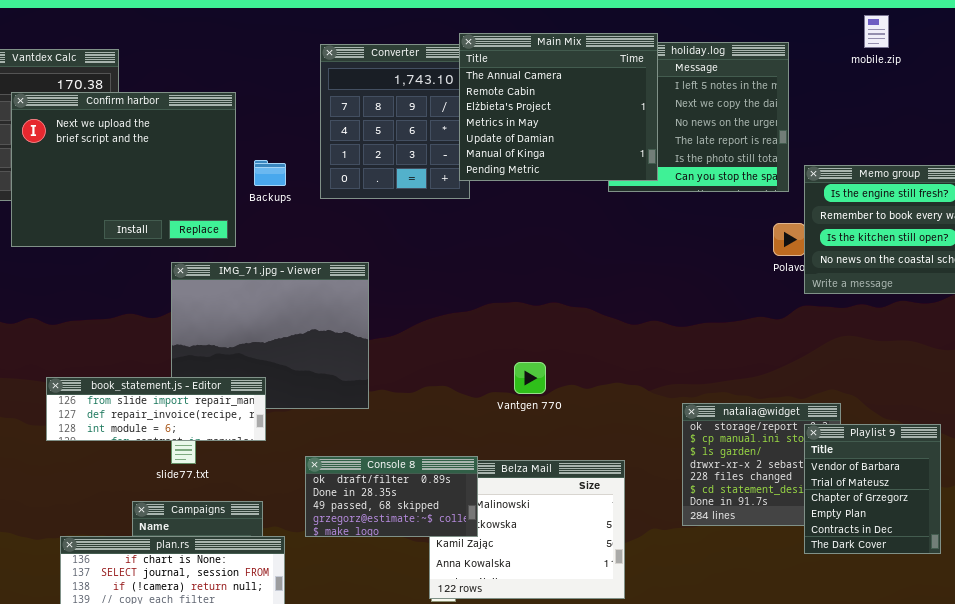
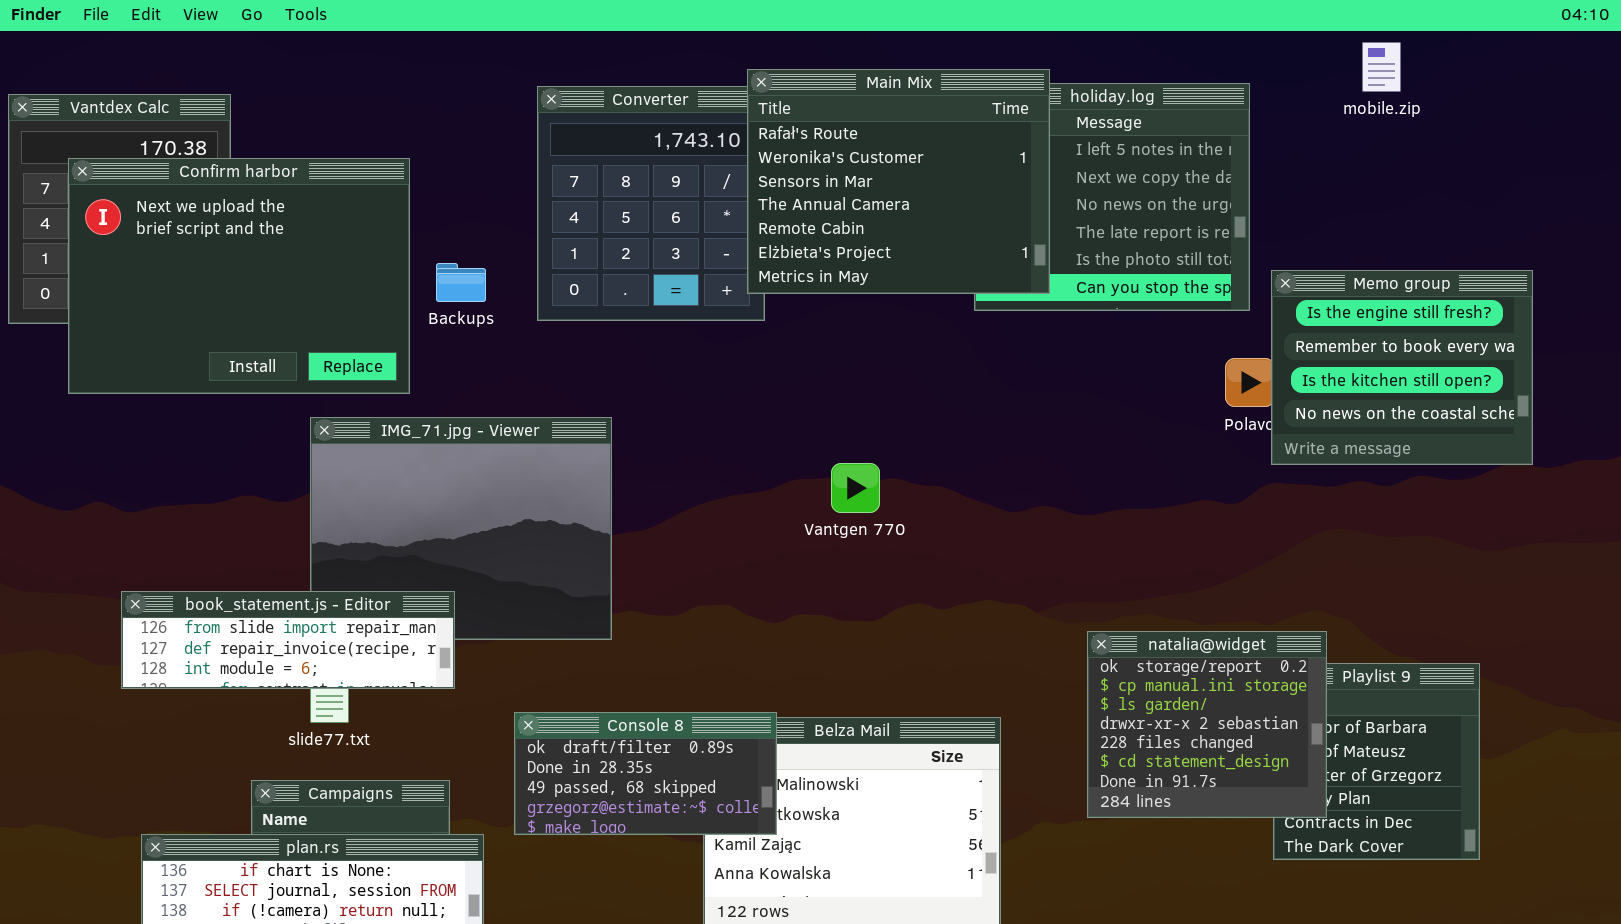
Main Mix: [459,33,658,181] -> [747,69,1050,294], scrolled up 3 rows
Vantgen 770: [514,362,546,394] -> [831,463,880,513], moved
natalia@widget: [682,403,841,526] -> [1087,631,1327,818], raised

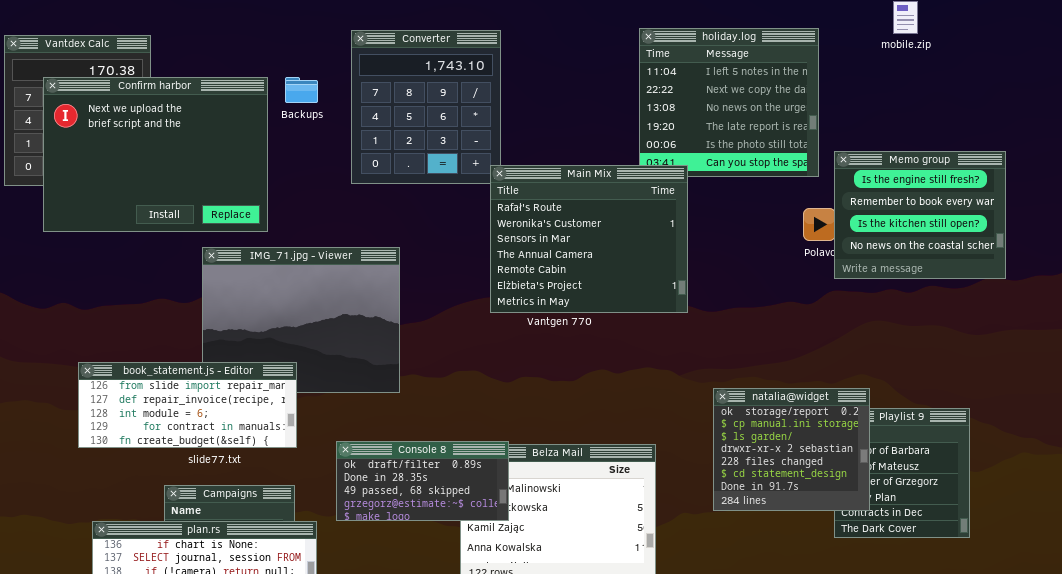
Main Mix: [747,69,1050,294] -> [490,165,688,313], moved
Backups: [436,263,486,302] -> [285,77,318,103], moved
book_statement.js - Editor: [121,591,455,689] -> [78,362,297,448], resized

